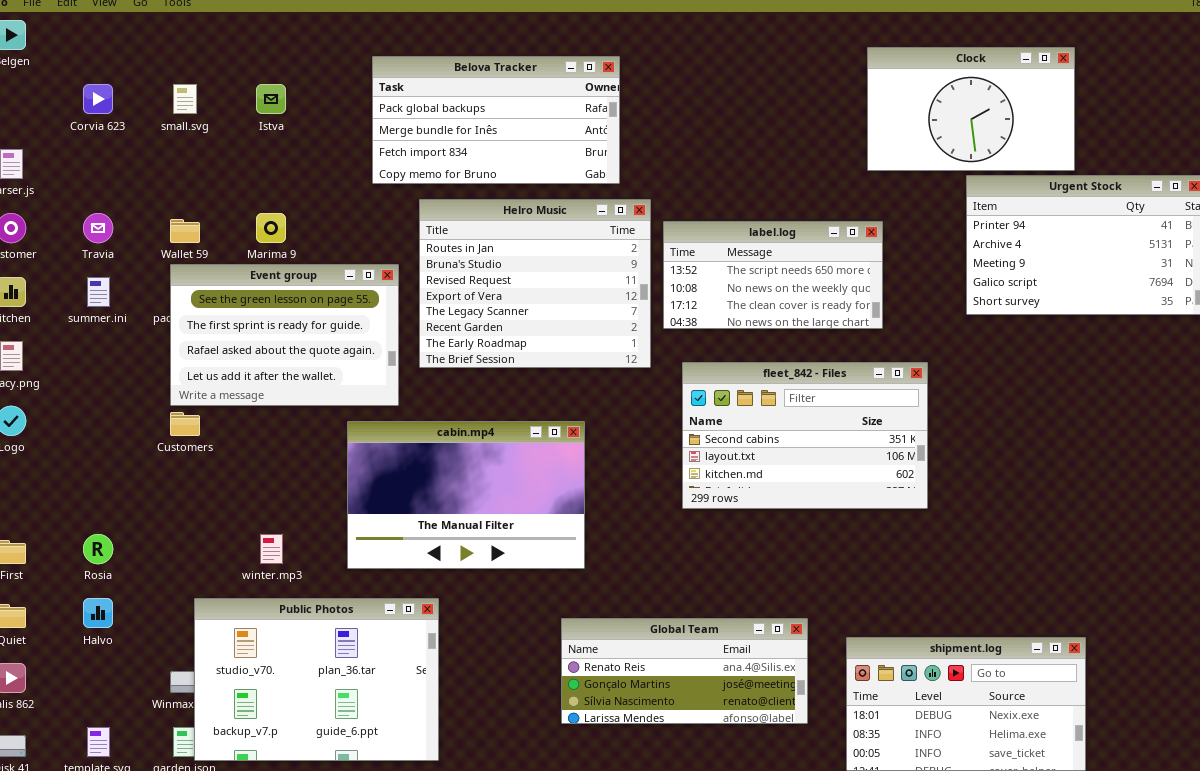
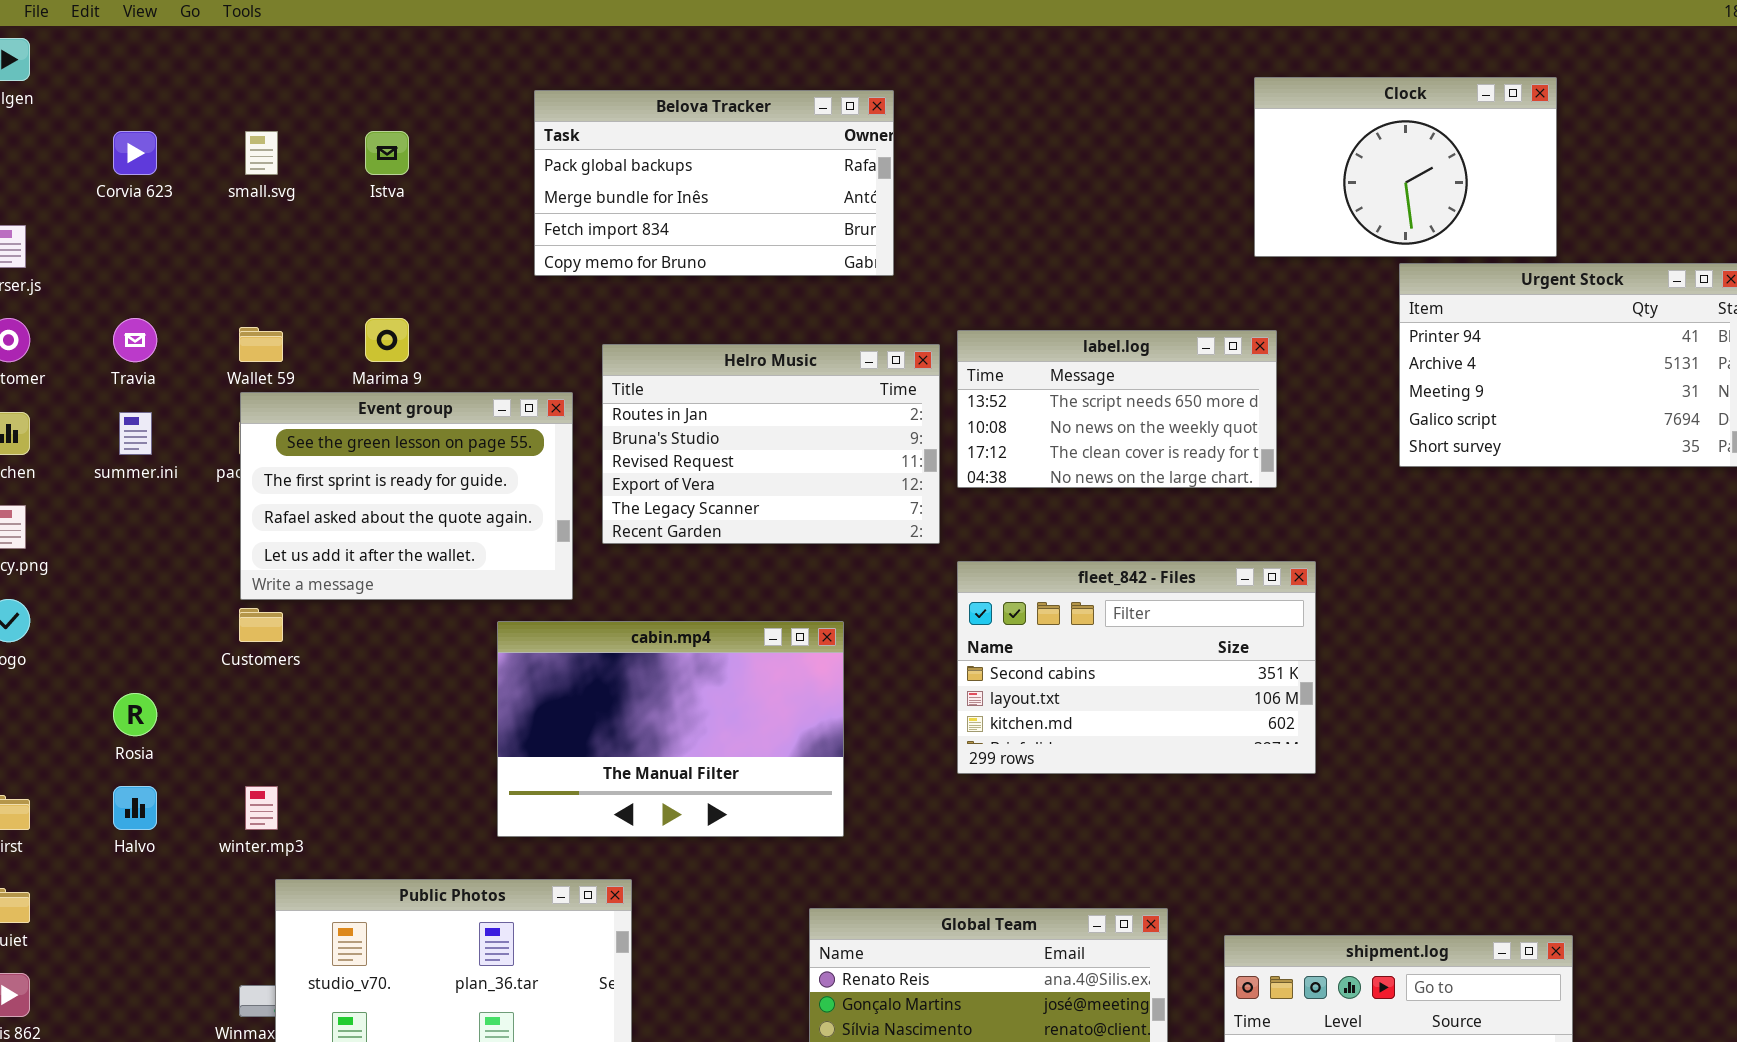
Helro Music: [419,199,651,368] -> [602,344,940,544], resized
fleet_842 - Files: [682,362,928,509] -> [957,561,1316,774], moved
Rosia: [83,534,113,564] -> [113,693,157,736], moved
winter.mp3: [260,534,283,564] -> [245,786,278,830], moved
Halvo: [83,598,113,628] -> [113,786,157,830], moved

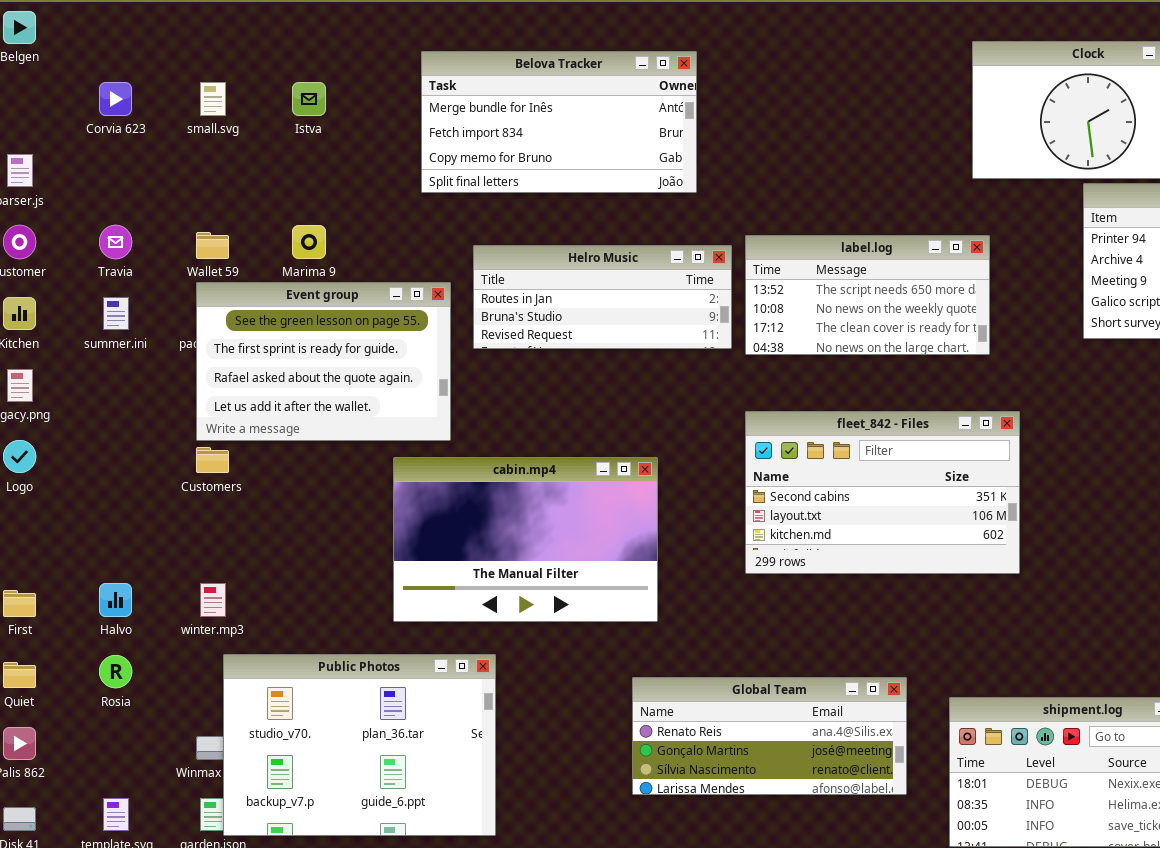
Belova Tracker: [534,90,894,276] -> [421,51,697,193], scrolled down 1 row
Helro Music: [602,344,940,544] -> [473,245,732,349], resized
Rosia: [113,693,157,736] -> [99,655,132,688], moved

